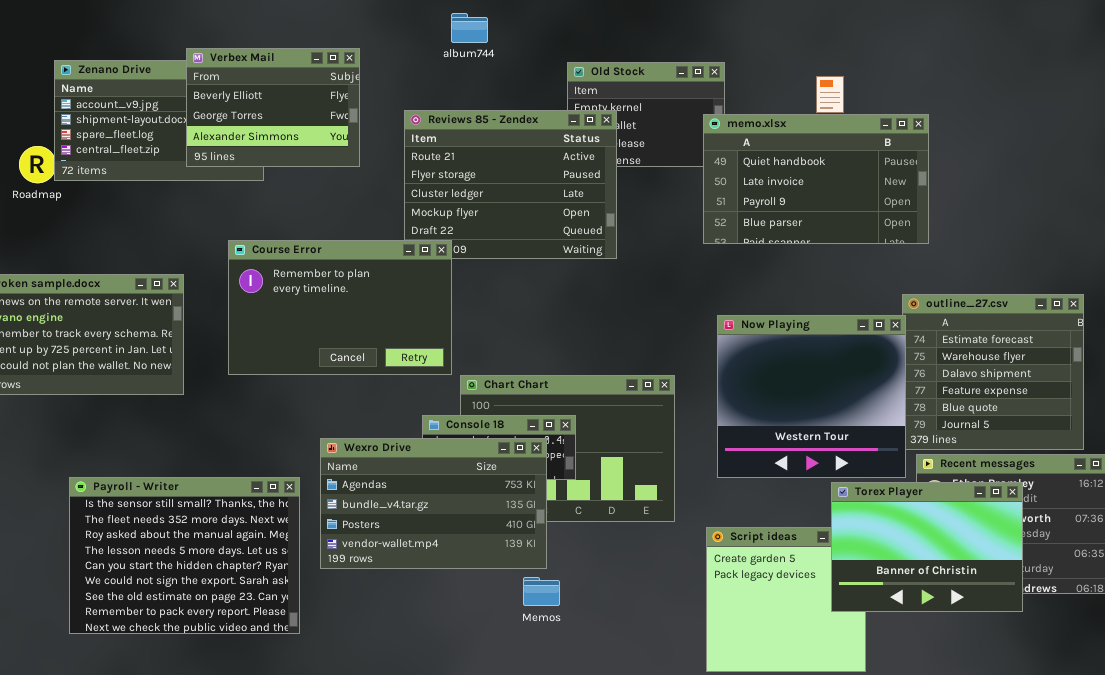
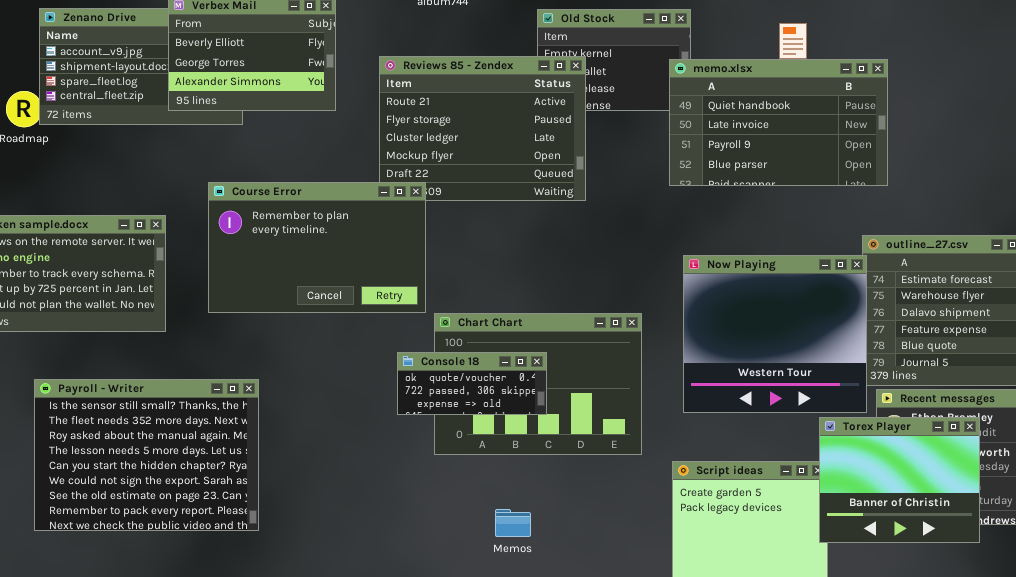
Wexro Drive: [320,438,547,569] -> none, closed
Payroll - Writer: [69,477,300,634] -> [34,379,259,531], moved
Torex Player: [831,482,1023,612] -> [819,417,980,543], resized

